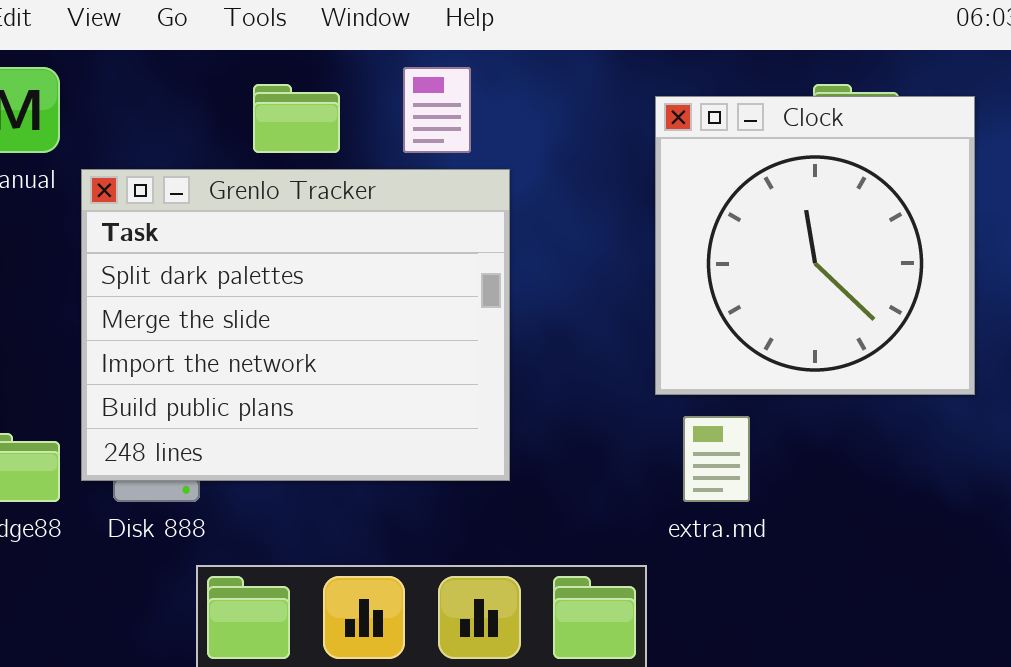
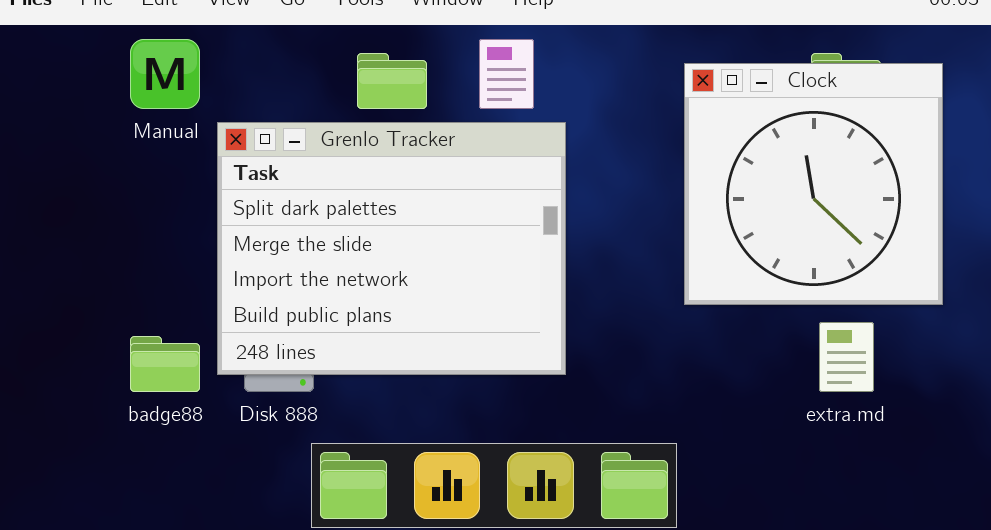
extra.md: [683,416,750,502] -> [819,322,874,392], moved

